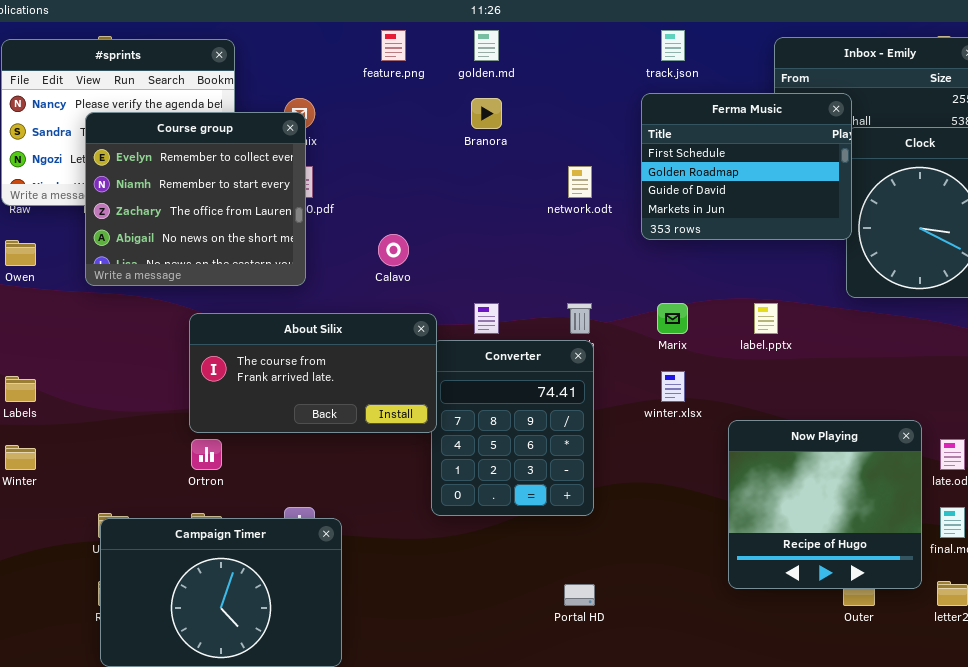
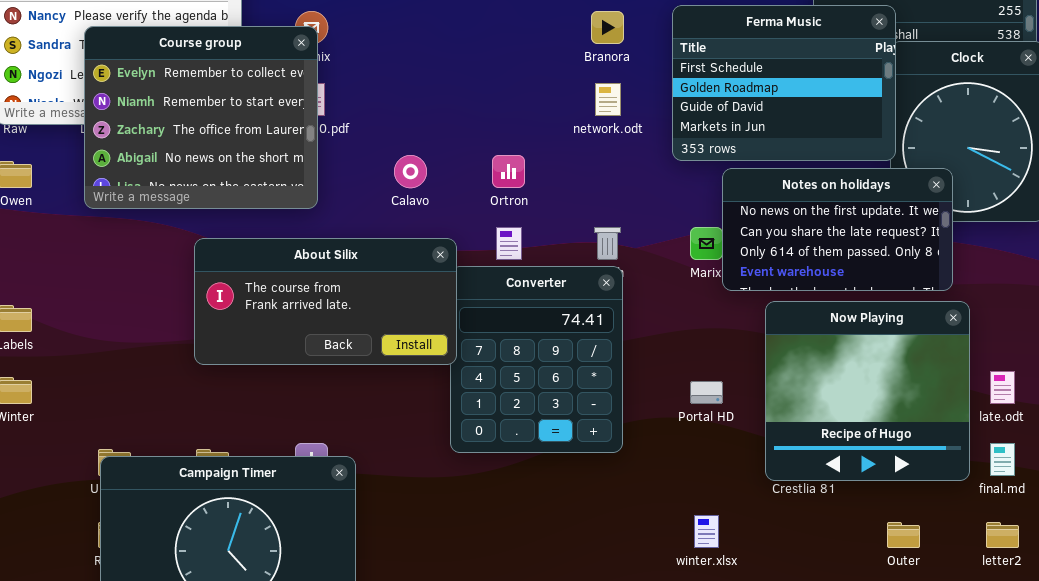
Branora: [471,98,502,129] -> [591,11,624,44], moved
Notes on holidays: none -> [722,168,953,291], opened
winter.xlsx: [661,371,685,402] -> [694,515,719,548], moved
Now Playing: [728,420,922,589] -> [765,301,970,481], moved
Ortron: [191,439,222,470] -> [492,155,525,188], moved
Portal HD: [564,584,595,606] -> [690,381,723,404], moved

